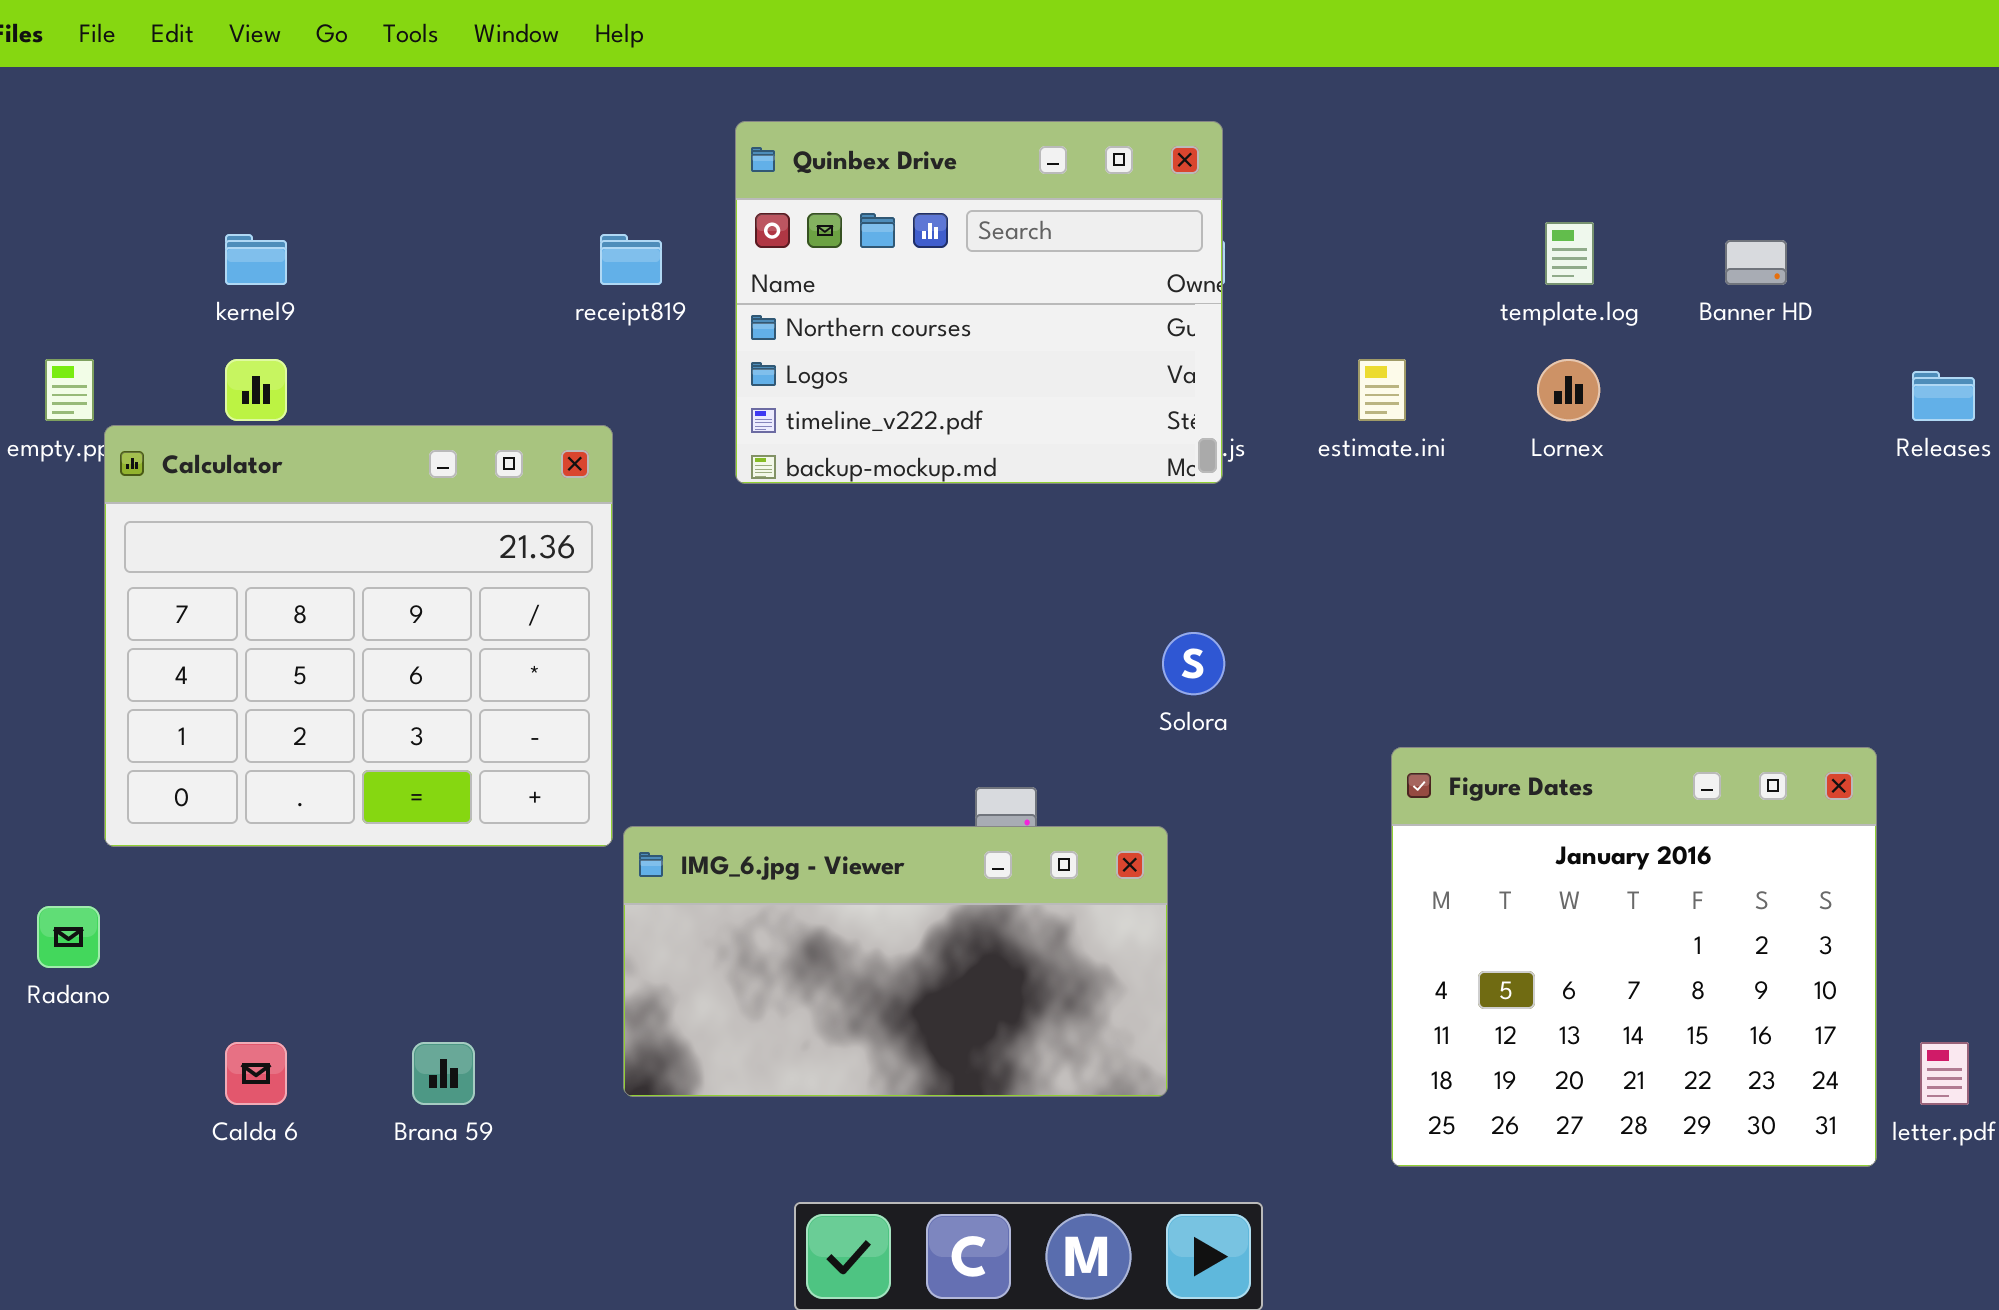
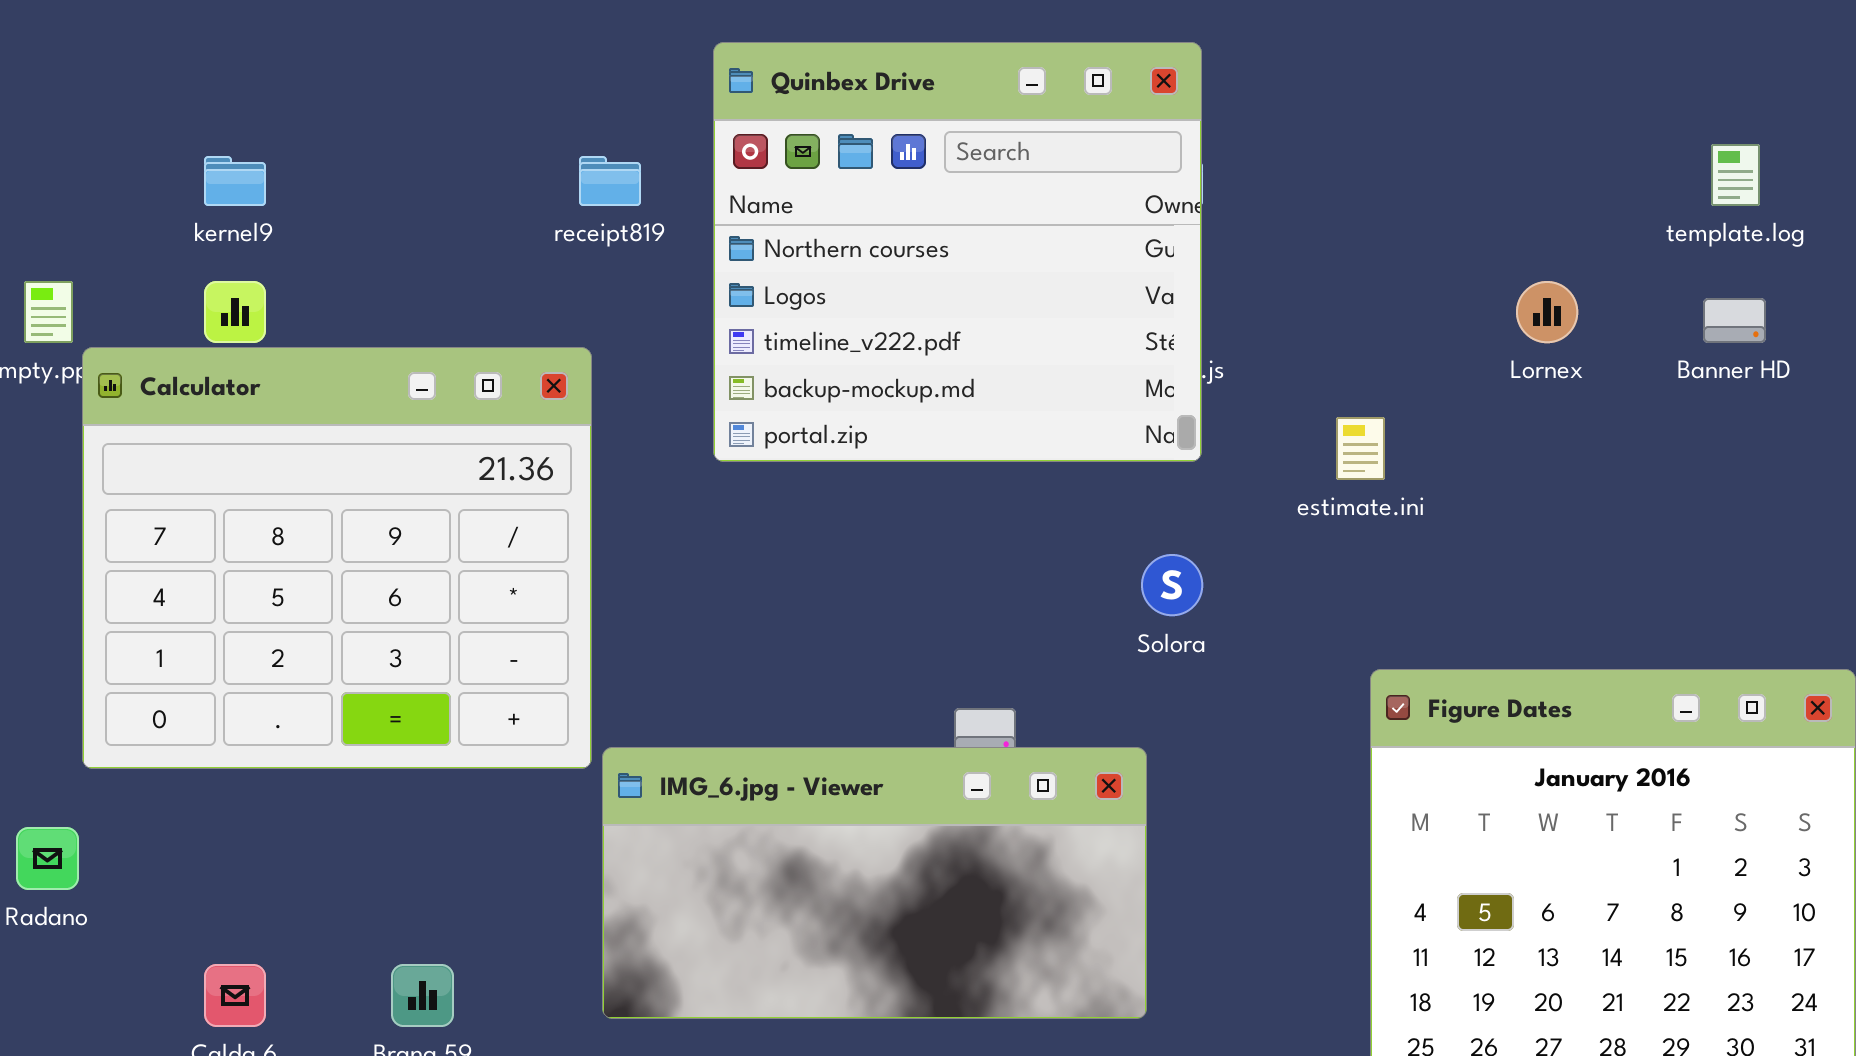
Quinbex Drive: [735,121,1223,484] -> [713,42,1202,462], resized
template.log: [1545,222,1594,285] -> [1711,144,1760,206], moved
Banner HD: [1725,240,1787,285] -> [1703,298,1766,343], moved
estimate.ini: [1358,359,1406,421] -> [1336,417,1385,480], moved

